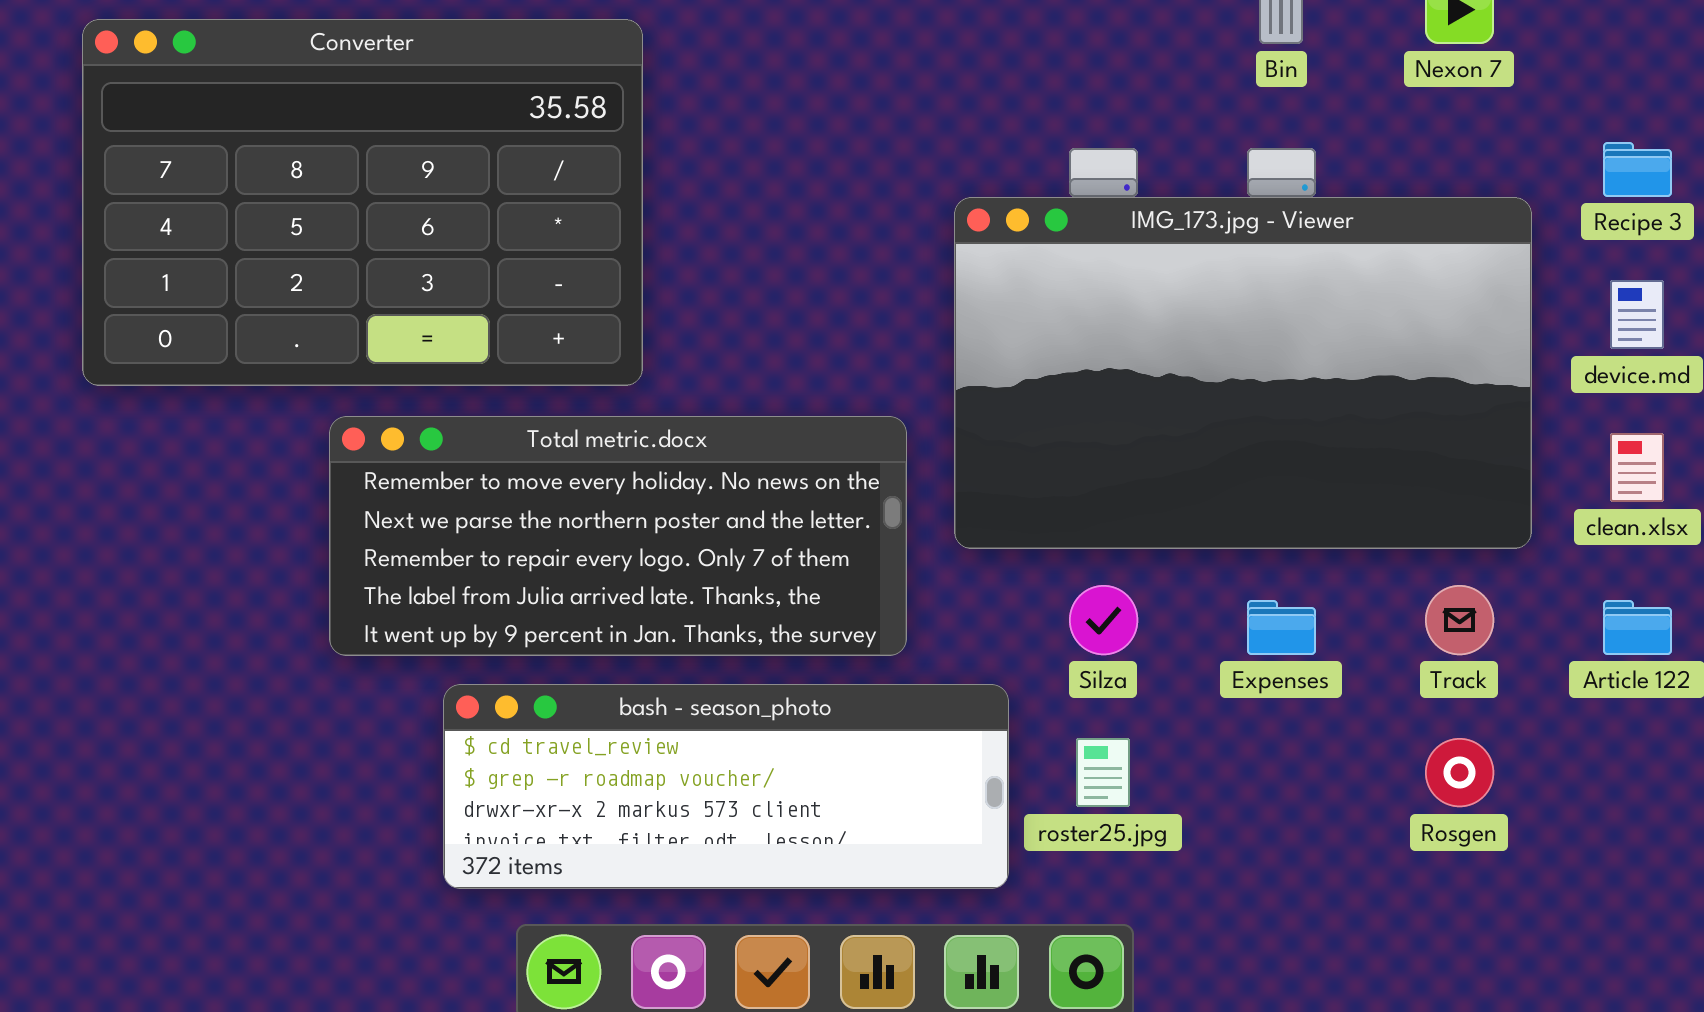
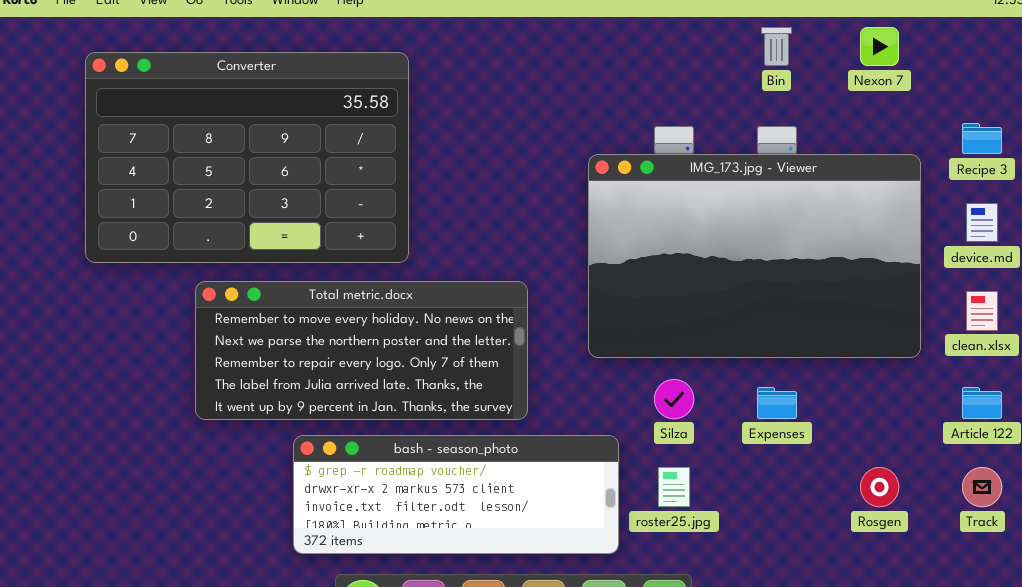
Total metric.docx: [329,416,907,656] -> [195,281,528,420], moved
Track: [1425,585,1494,655] -> [962,467,1002,507], moved
bash - season_photo: [443,684,1009,889] -> [293,435,619,554], scrolled down 1 row

